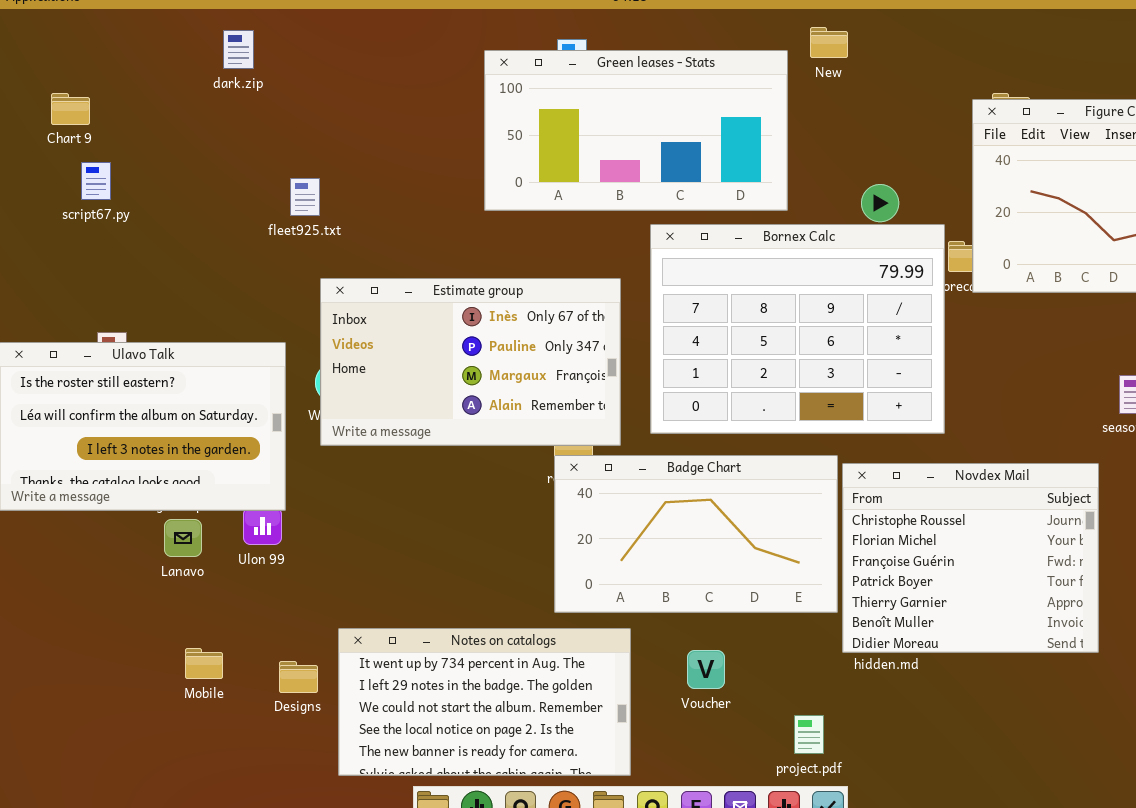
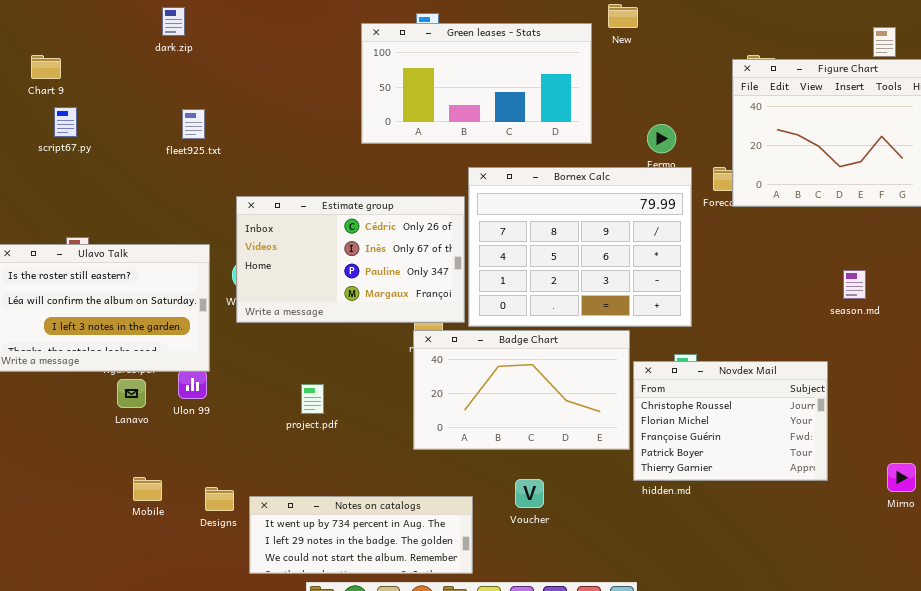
fleet925.txt: [290,178,320,216] -> [182,109,205,139], moved
Bornex Calc: [650,224,945,434] -> [468,167,692,327], moved
Estimate group: [320,278,621,446] -> [236,196,465,323], scrolled up 1 row
Novdex Mail: [842,463,1099,653] -> [633,361,828,481], resized
Notes on catalogs: [338,628,631,776] -> [249,496,473,574], resized
project.pdf: [794,715,824,754] -> [301,384,324,414], moved

